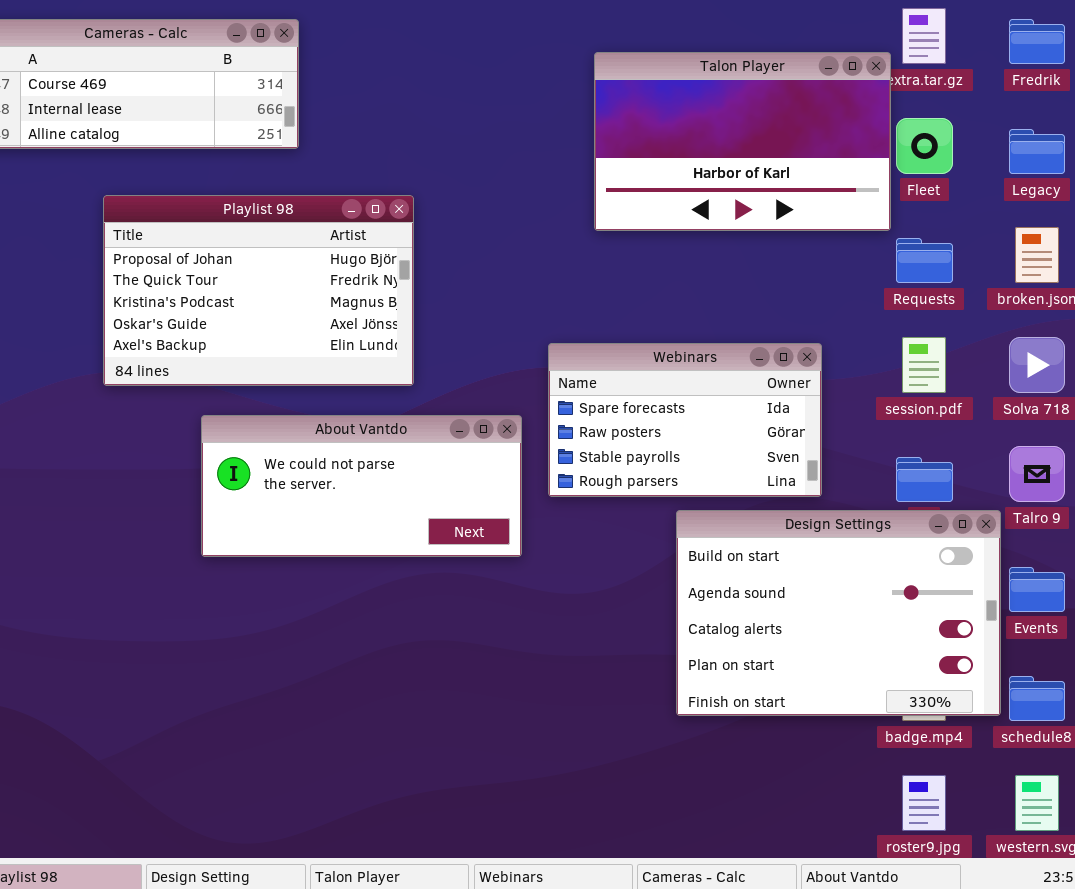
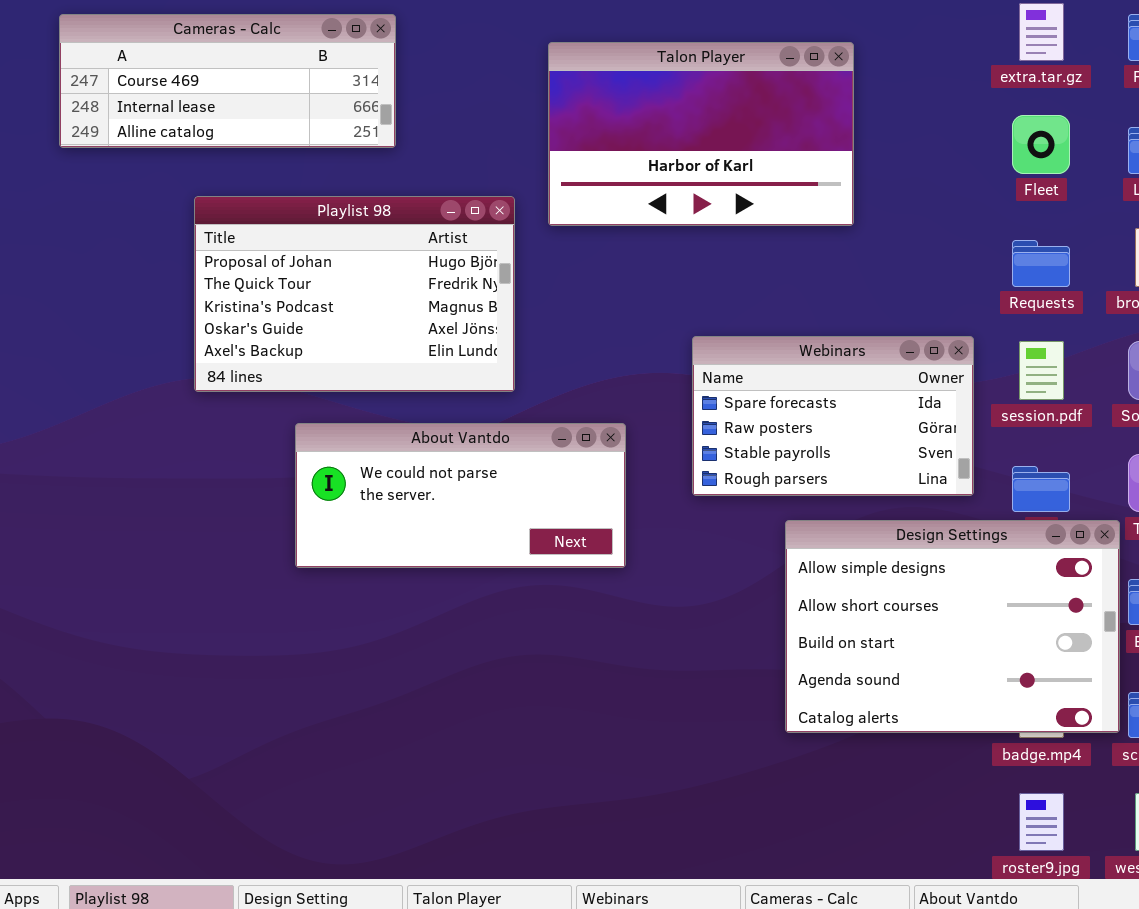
Talon Player: [594,52,891,231] -> [548,42,854,226], moved
Webinars: [548,343,822,497] -> [692,336,974,496], moved
Design Settings: [676,510,1001,716] -> [785,520,1120,733], scrolled up 2 rows

